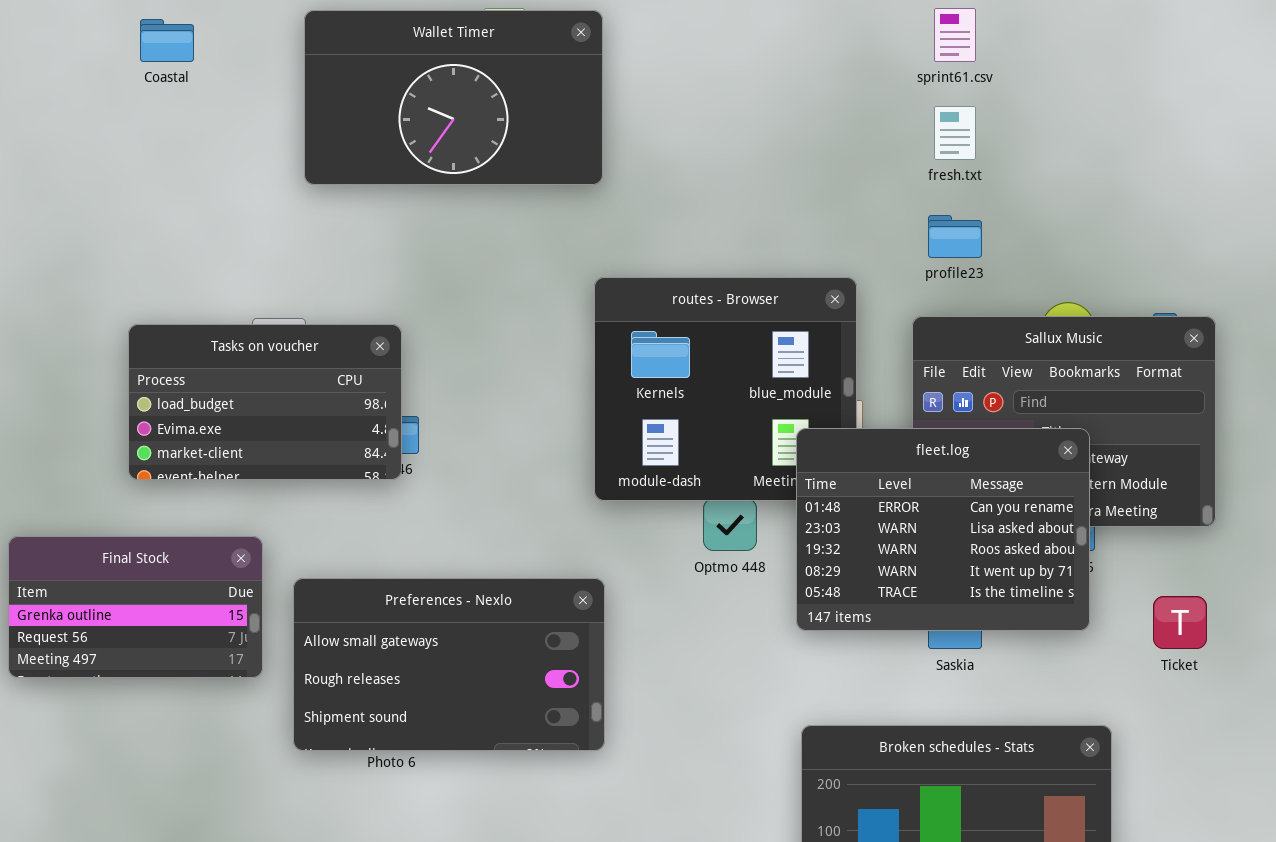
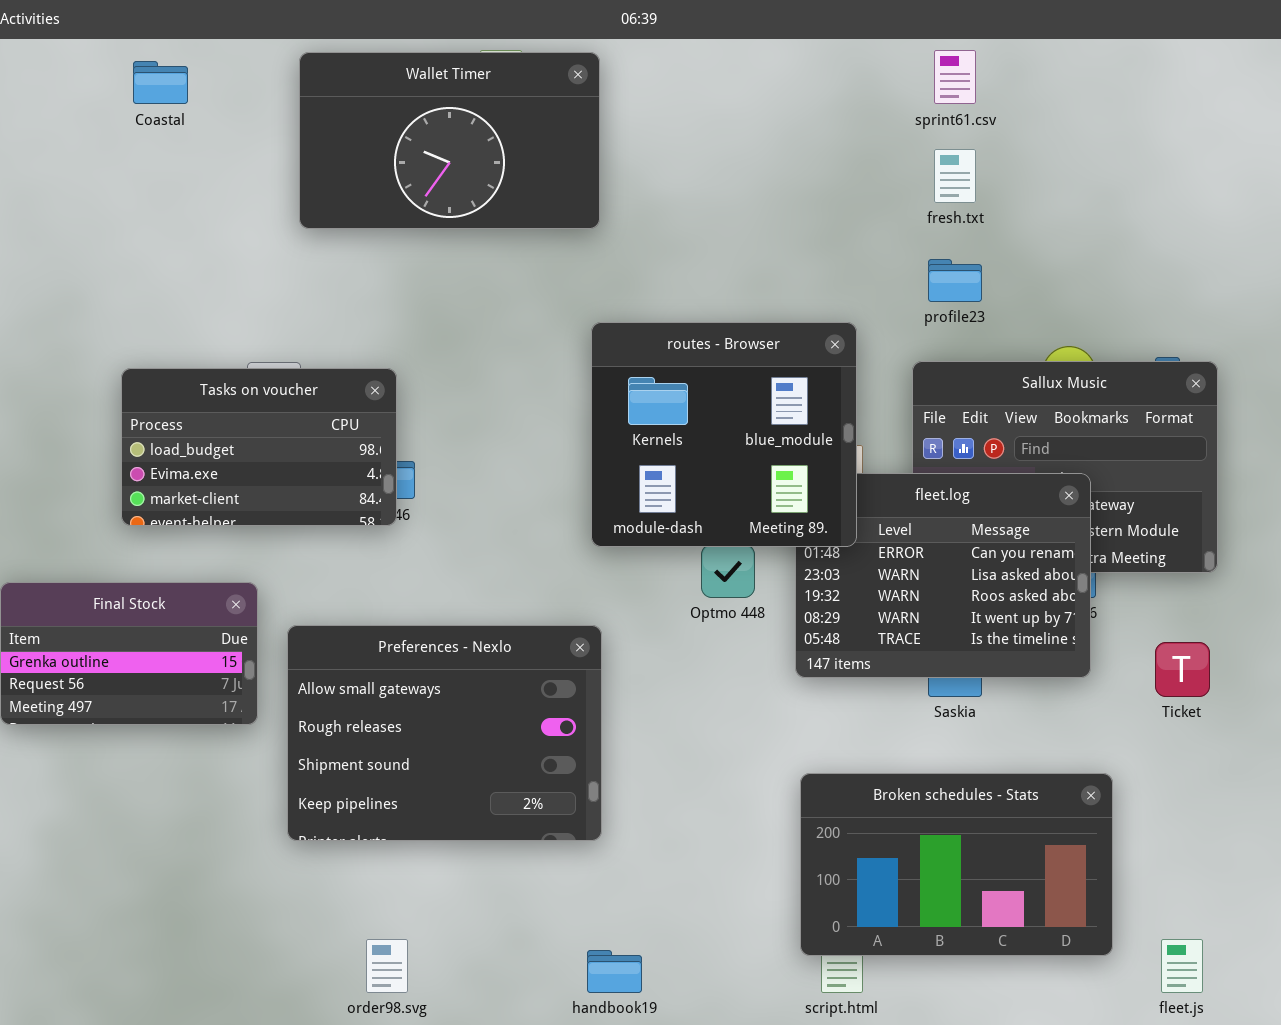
routes - Browser: [594,277,857,501] -> [591,322,857,547], raised
Preferences - Nexlo: [293,578,605,751] -> [287,625,602,841], resized

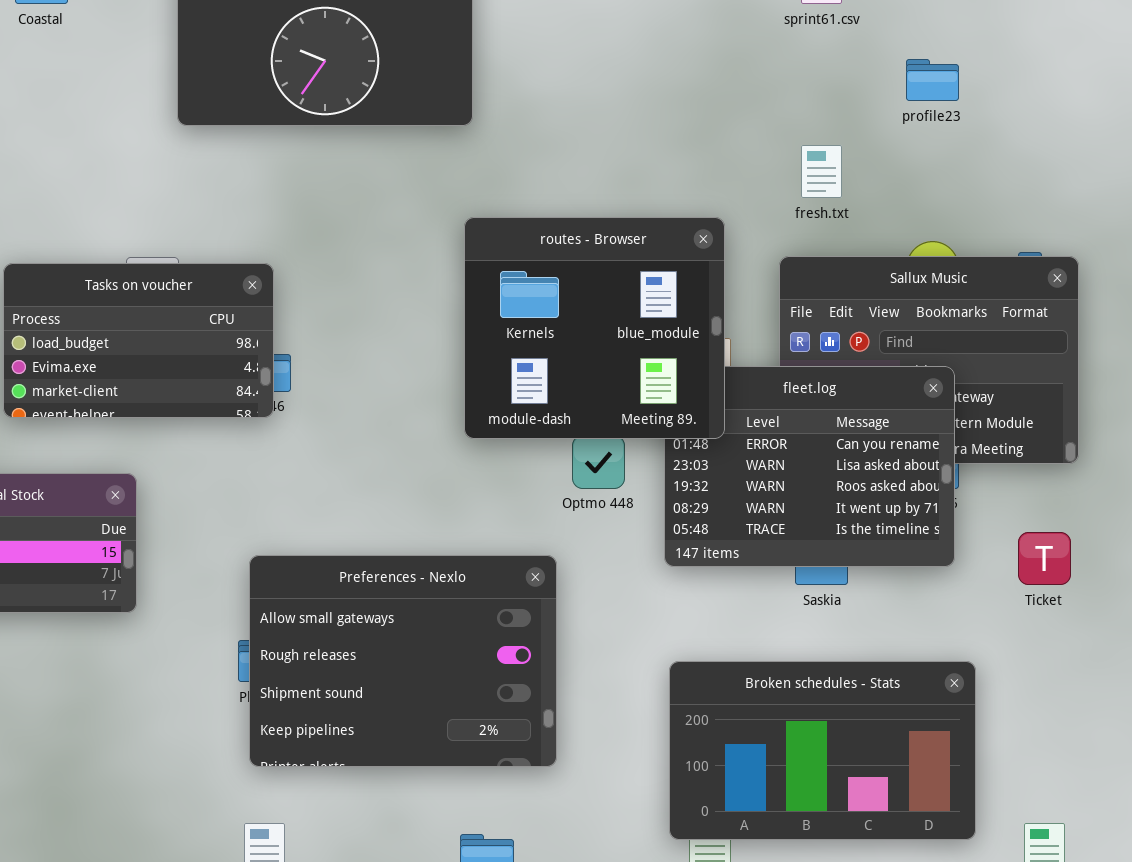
fresh.txt: [934,149,976,203] -> [801,145,842,198], moved
profile23: [928,259,982,302] -> [906,59,959,101], moved
Preferences - Nexlo: [287,625,602,841] -> [249,555,557,767], moved

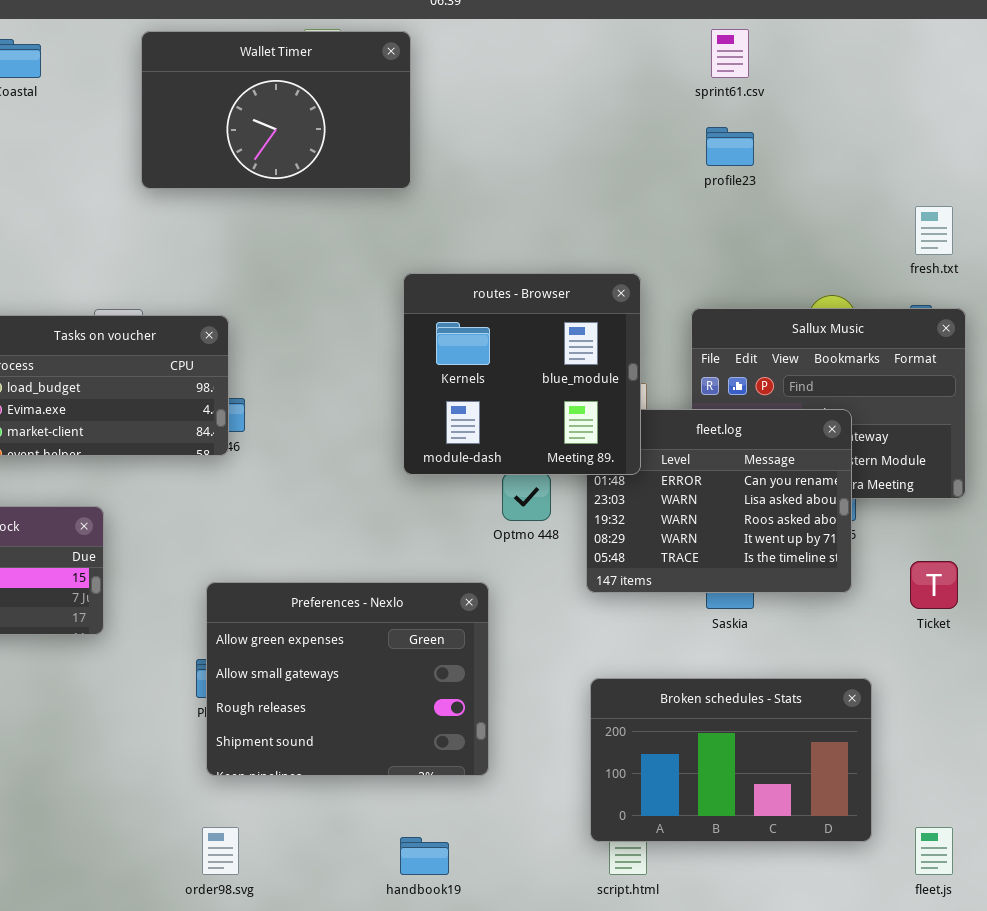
profile23: [906,59,959,101] -> [706,127,754,166], moved
fresh.txt: [801,145,842,198] -> [915,206,953,255], moved
Preferences - Nexlo: [249,555,557,767] -> [206,582,489,776], scrolled up 1 row

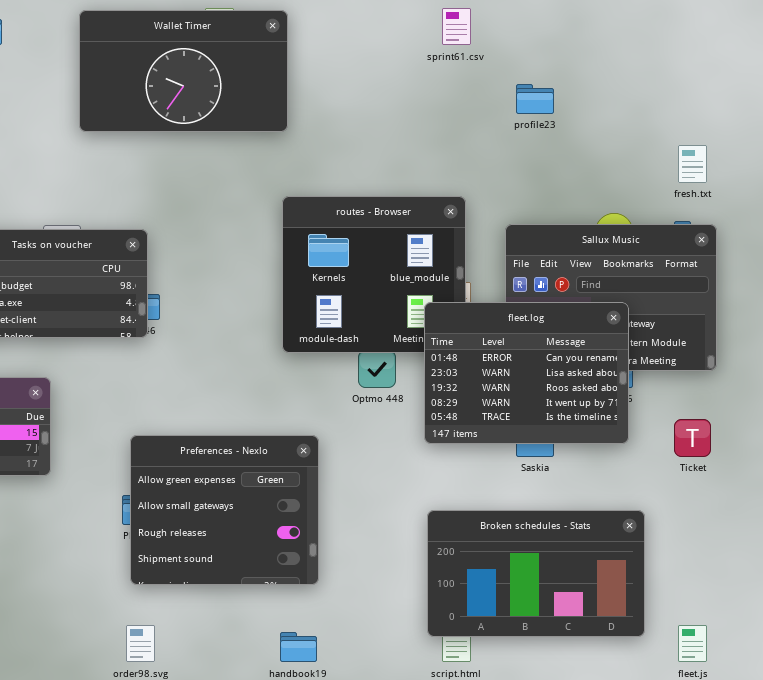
sprint61.csv: [711,29,749,78] -> [442,8,471,45], moved
fleet.log: [586,409,852,593] -> [424,302,629,444], raised
Preferences - Nexlo: [206,582,489,776] -> [130,435,319,585], resized

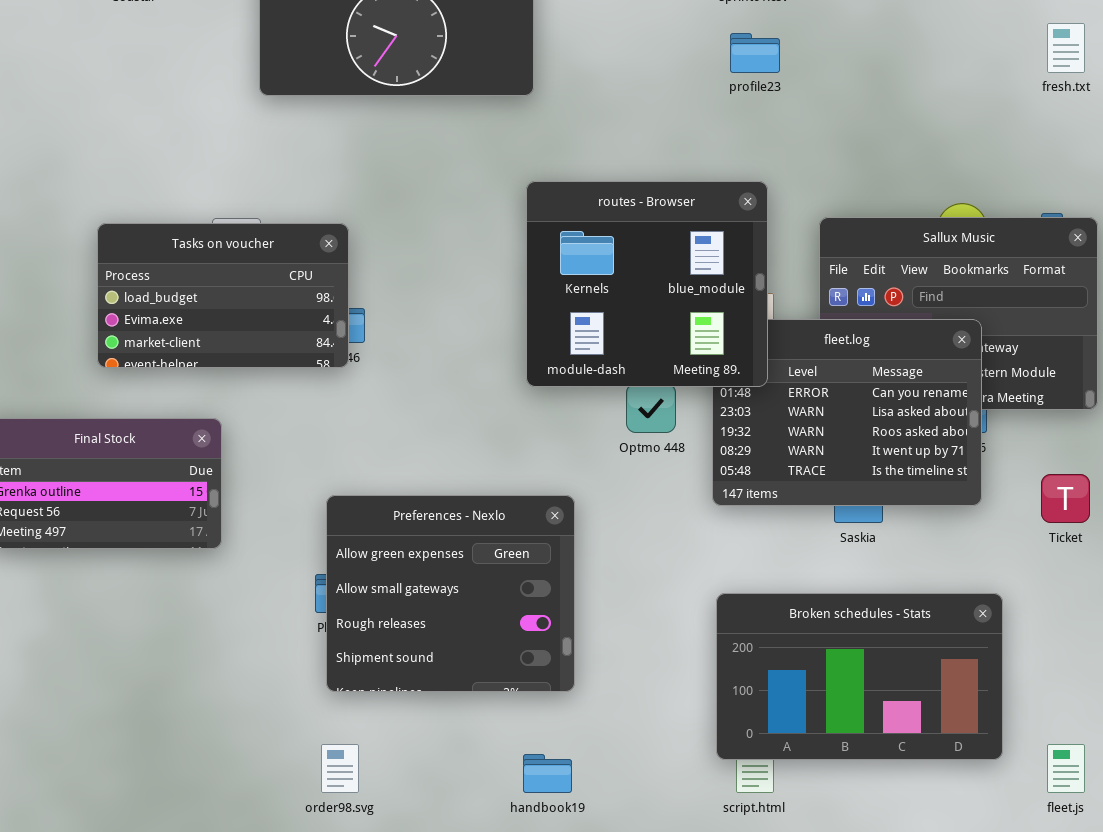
profile23: [516,84,554,114] -> [730,33,780,73], moved
fresh.txt: [678,145,707,183] -> [1047,23,1085,73], moved
routes - Browser: [282,196,466,353] -> [526,181,768,387], raised

